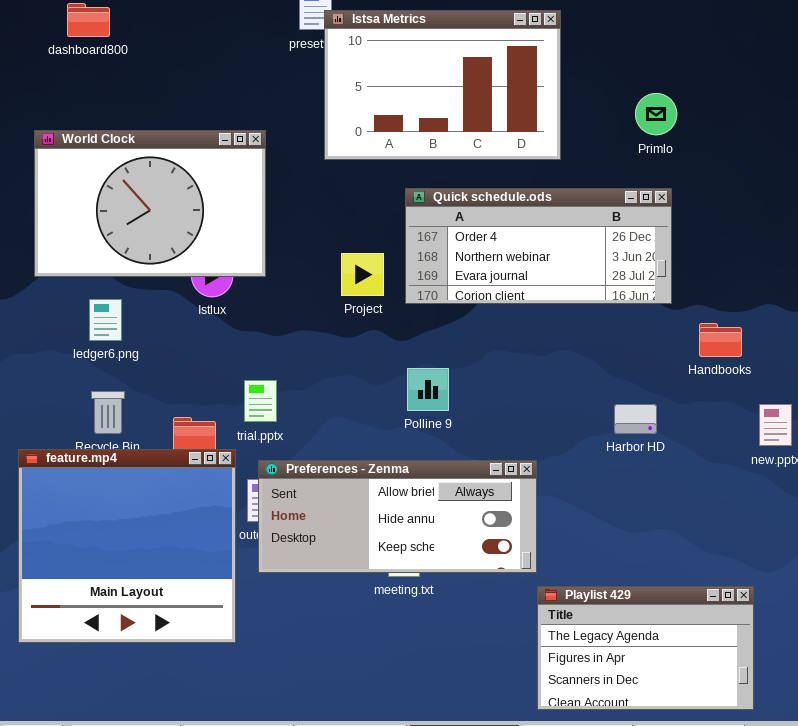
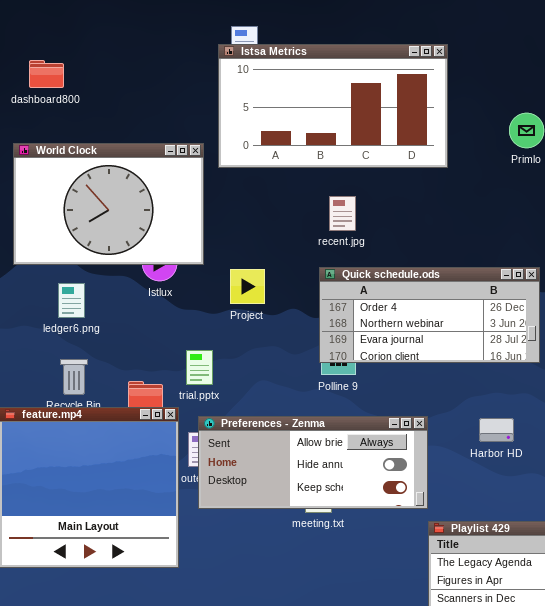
dashboard800: [67,3,110,37] -> [29,60,64,88], moved
Istsa Metrics: [324,10,561,160] -> [218,44,448,168], resized
Quick schedule.ods: [405,188,672,304] -> [319,267,540,363], moved
Project: [341,253,384,296] -> [230,269,265,304], moved
Harbor HD: [614,404,657,434] -> [479,418,514,442], moved

